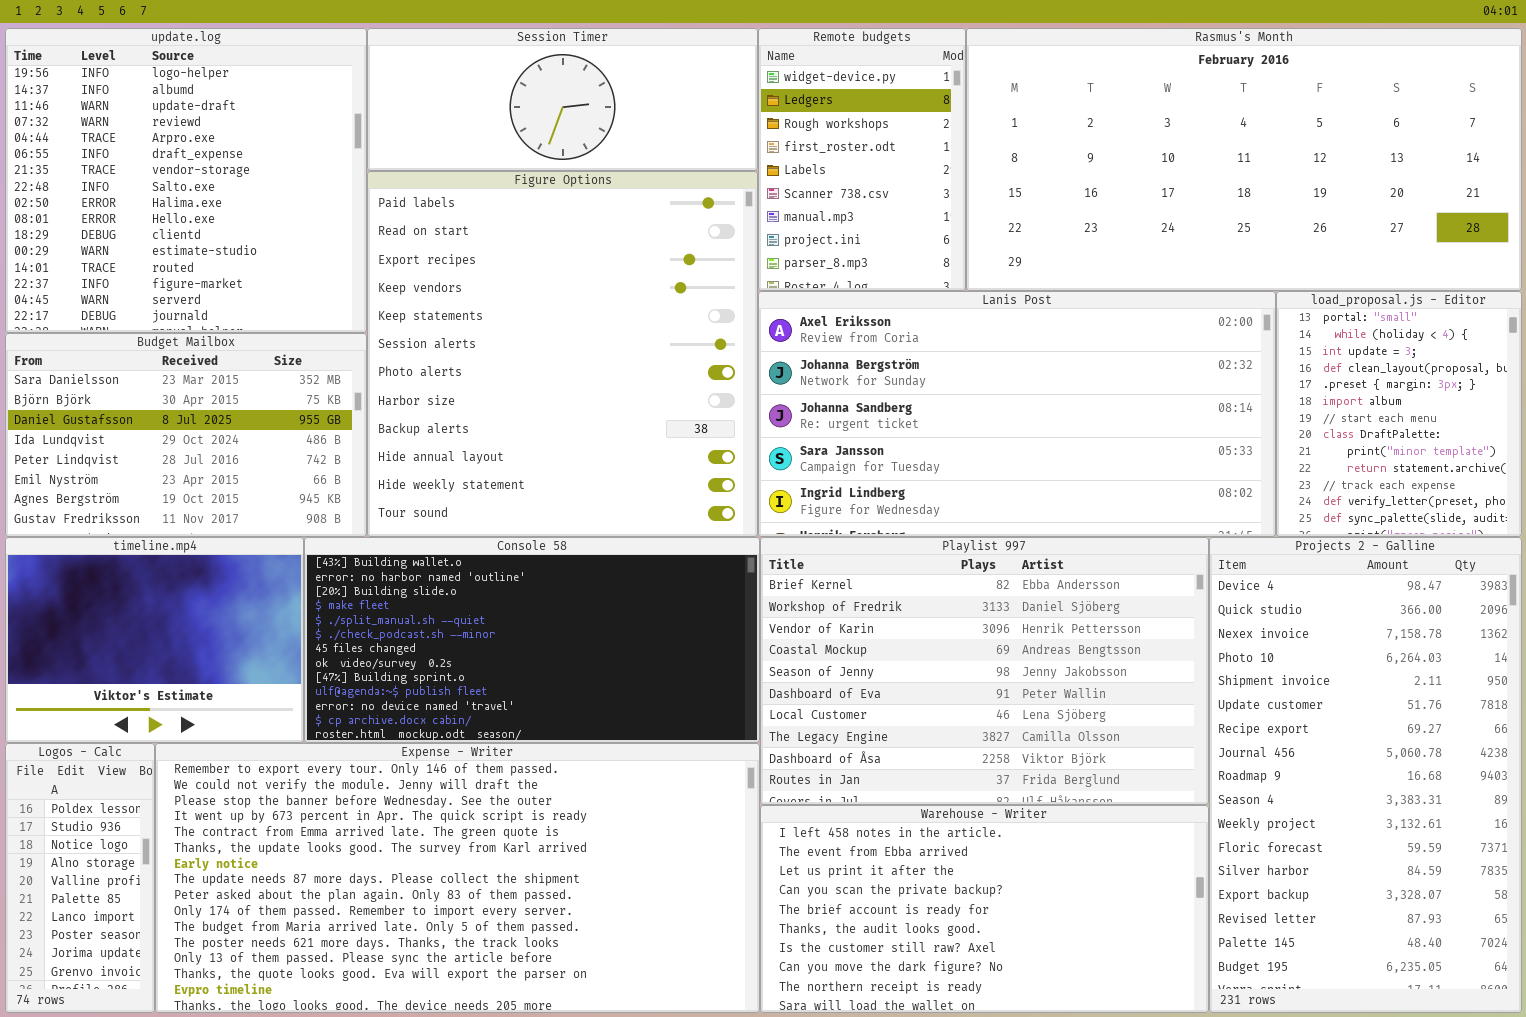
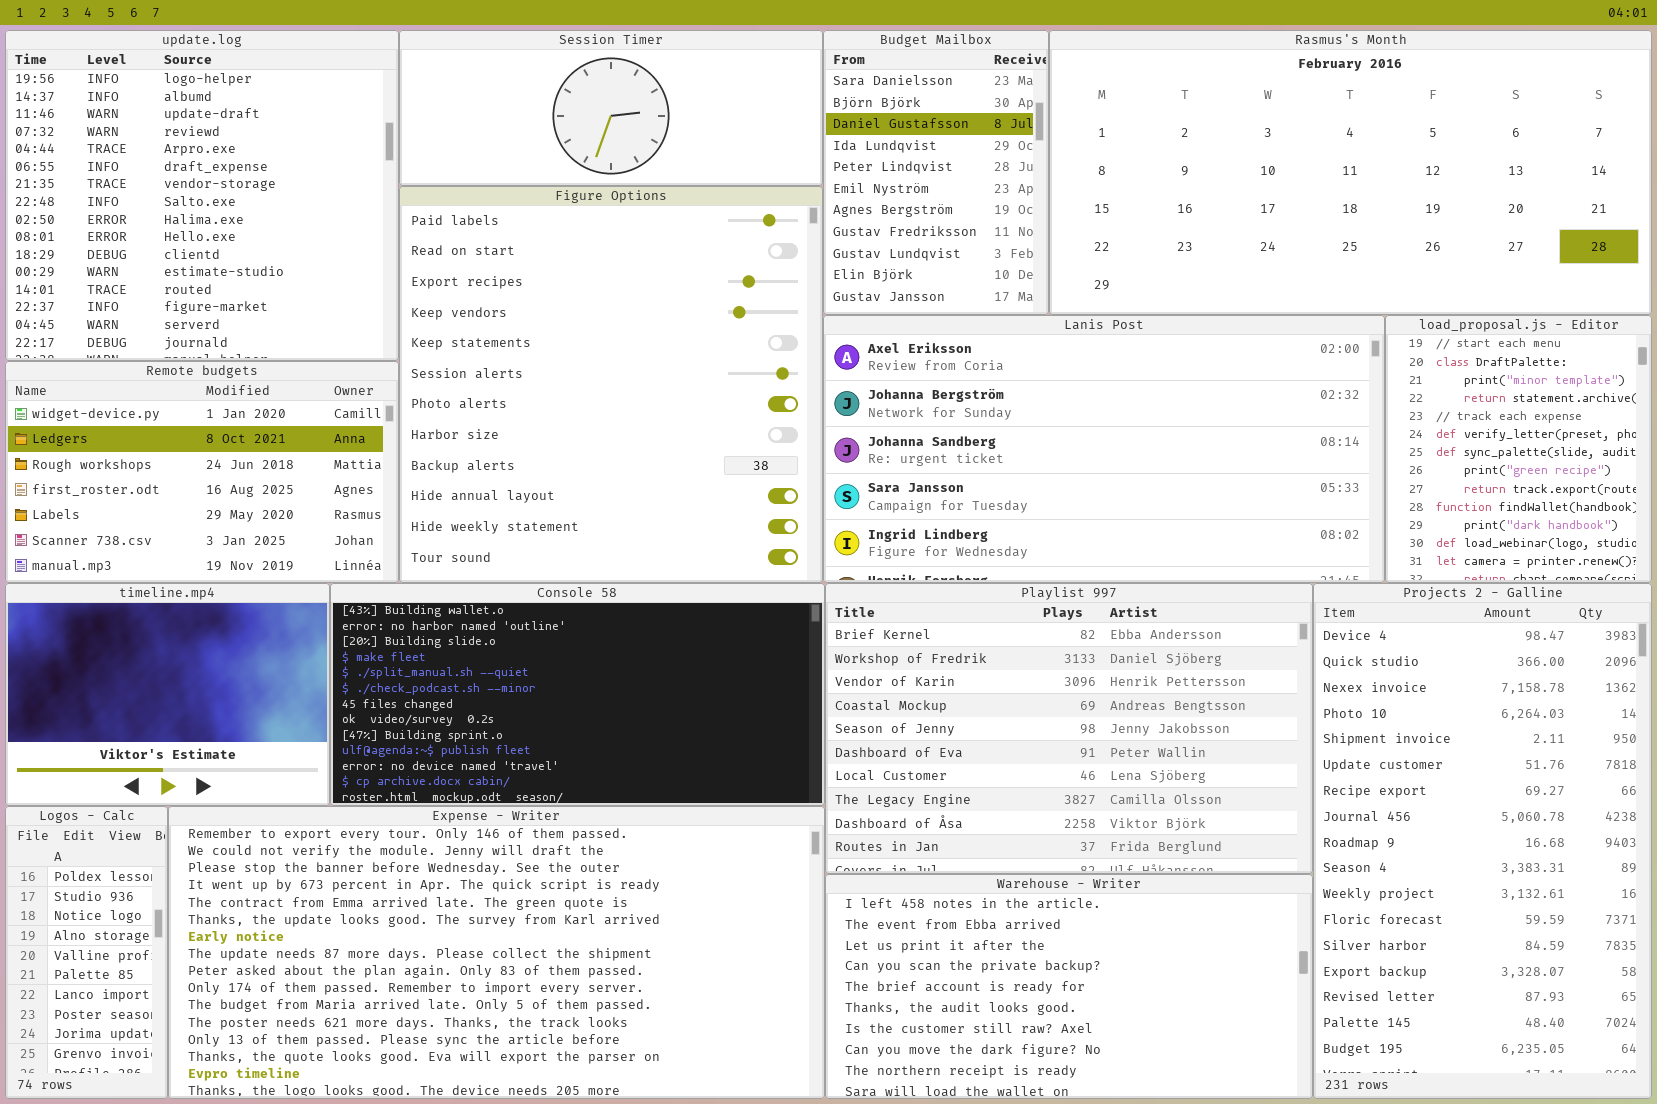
Remote budgets: [758,28,966,291] -> [5,361,399,583], moved, resized
load_proposal.js - Editor: [1276,291,1522,537] -> [1385,315,1652,583], scrolled down 6 rows
Budget Mailbox: [5,333,367,537] -> [823,30,1049,315], moved, resized

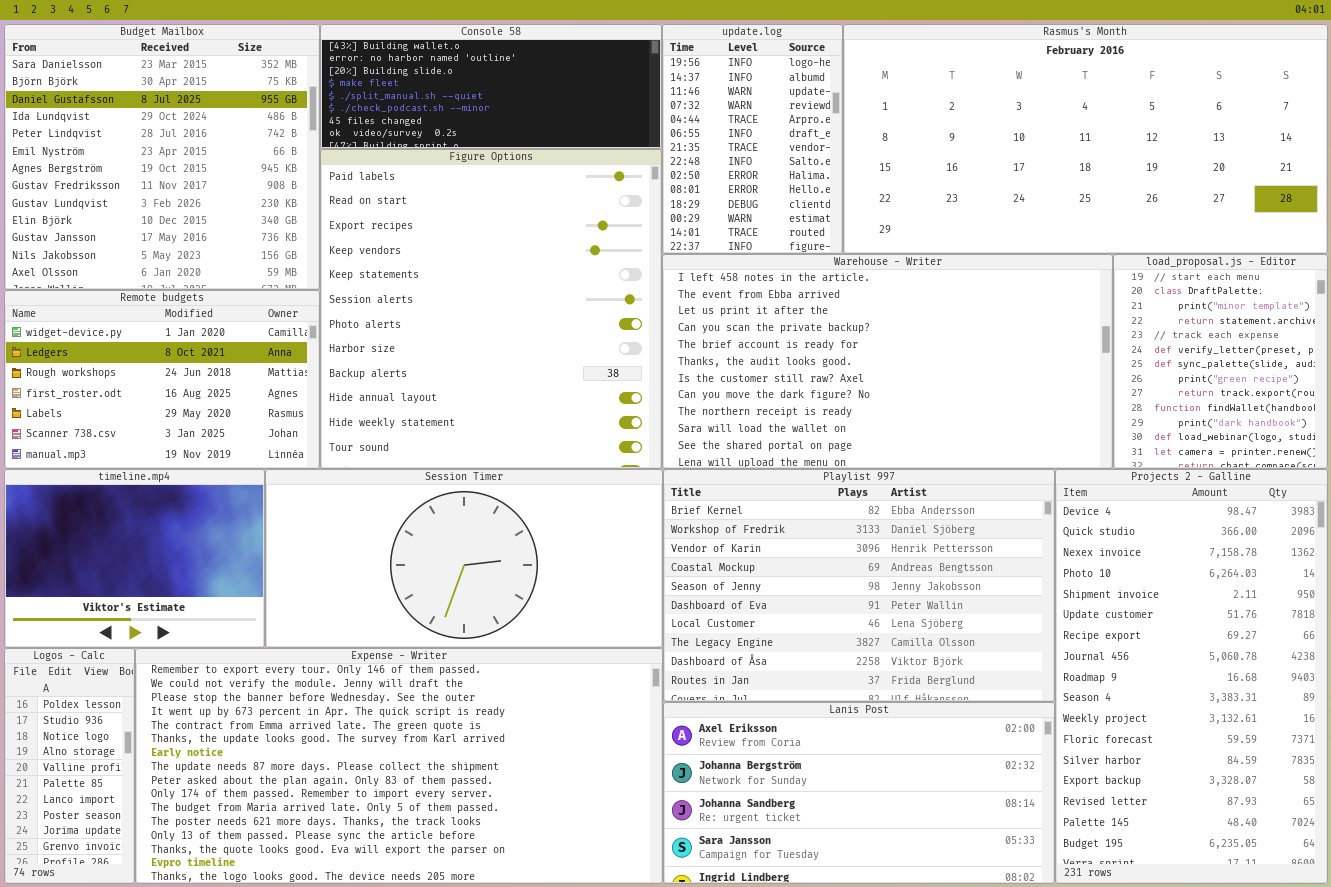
update.log: [5,30,399,361] -> [662,24,843,254], moved, resized
Session Timer: [399,30,823,186] -> [265,469,663,648], moved, resized
Budget Mailbox: [823,30,1049,315] -> [4,24,320,290], moved, resized
Lanis Post: [823,315,1385,583] -> [663,702,1055,884], moved, resized
Console 58: [330,583,825,806] -> [320,24,662,149], moved, resized
Warehouse - Writer: [825,874,1313,1099] -> [662,254,1113,469], moved, resized

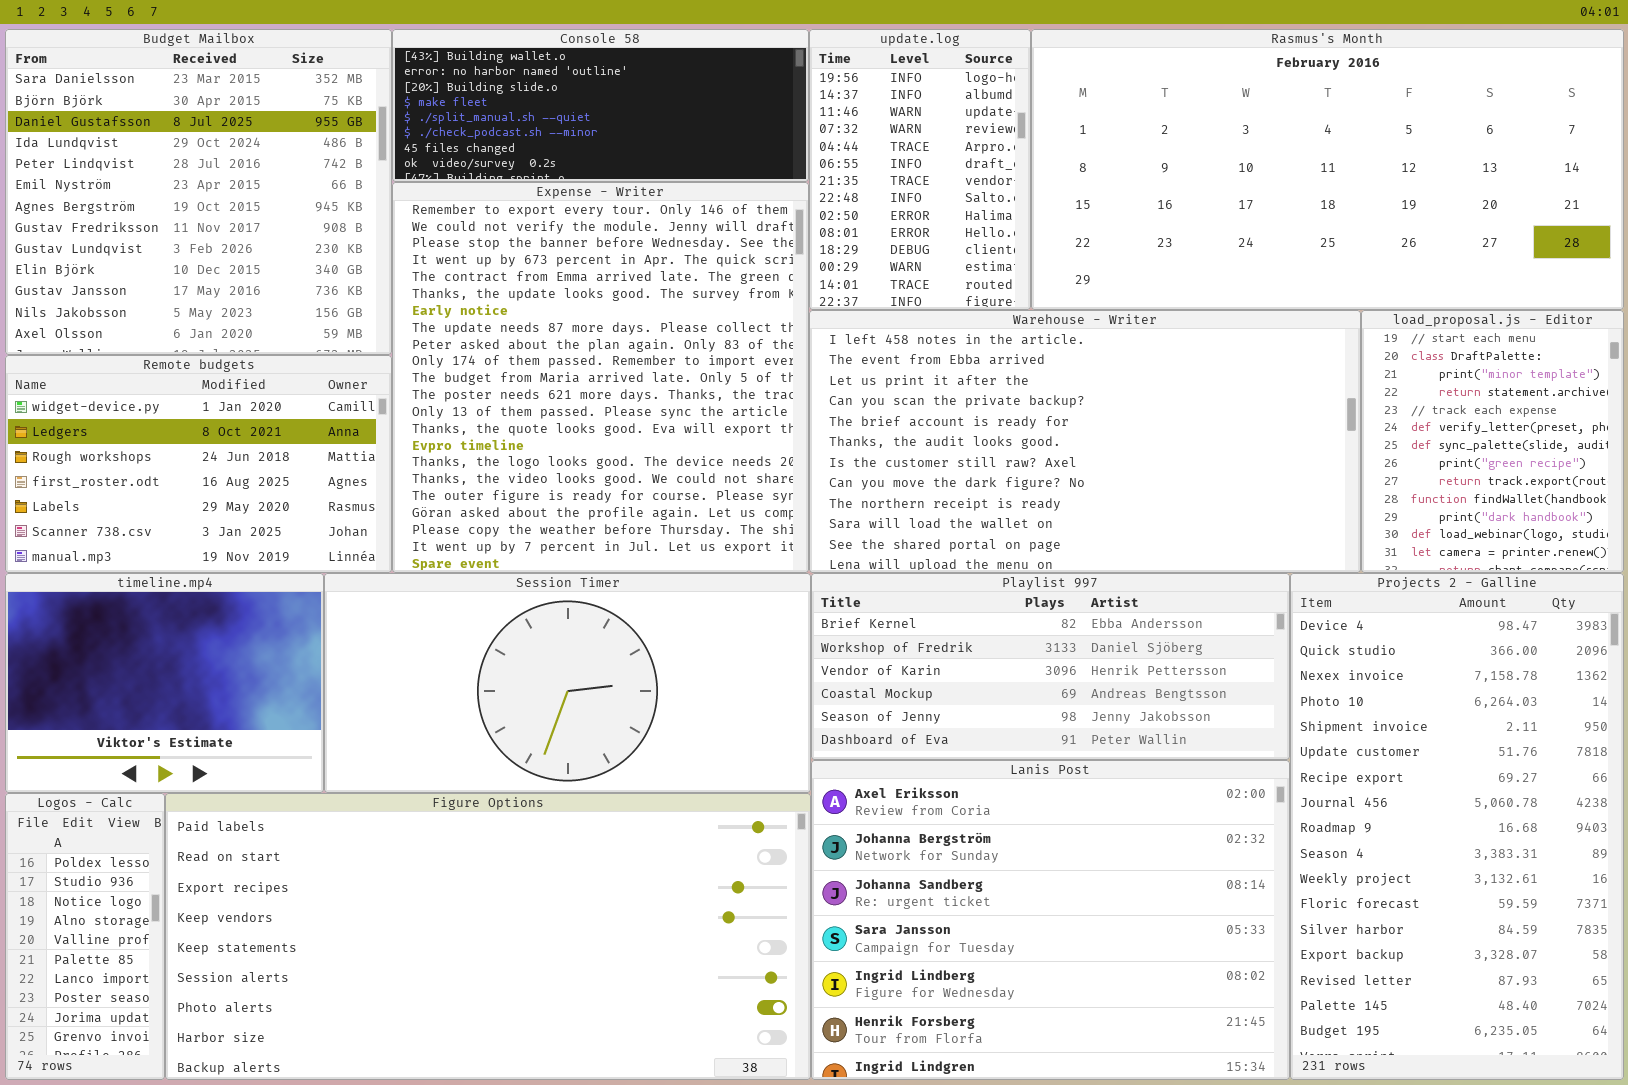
Figure Options: [320,149,662,469] -> [165,793,811,1080], moved, resized
Playlist 997: [663,469,1055,702] -> [811,573,1290,760], resized
Expense - Writer: [135,648,663,884] -> [392,182,809,573], moved, resized
Lanis Post: [663,702,1055,884] -> [811,760,1290,1080], resized

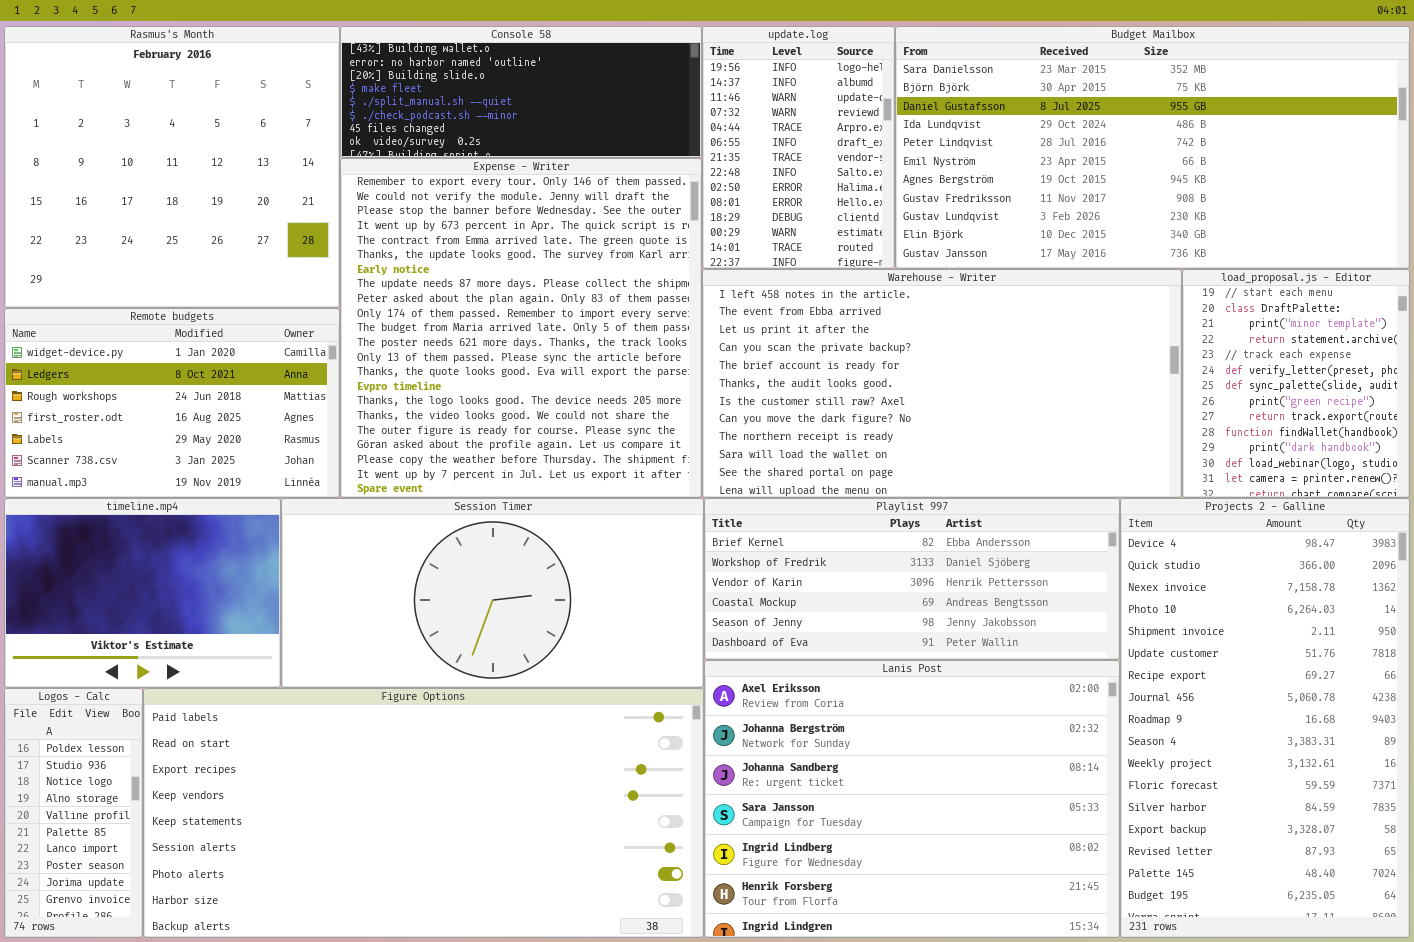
Budget Mailbox: [5,29,392,355] -> [895,26,1410,269], moved, resized
Rasmus's Month: [1031,29,1624,310] -> [4,26,340,308], moved, resized

